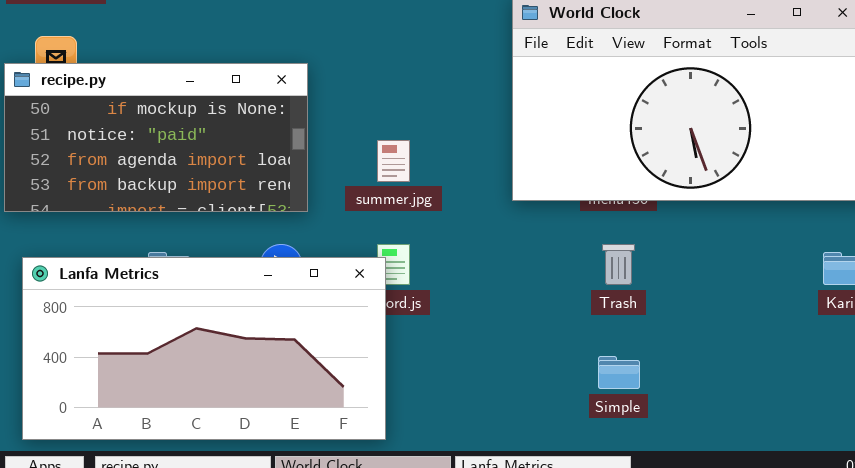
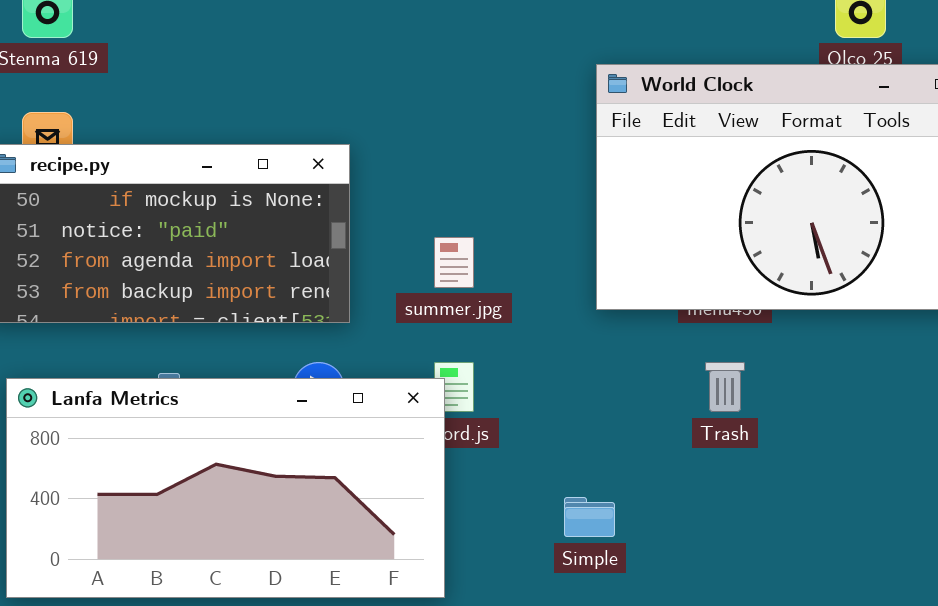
Simple: [598,356,640,389] -> [564,497,615,537], moved

